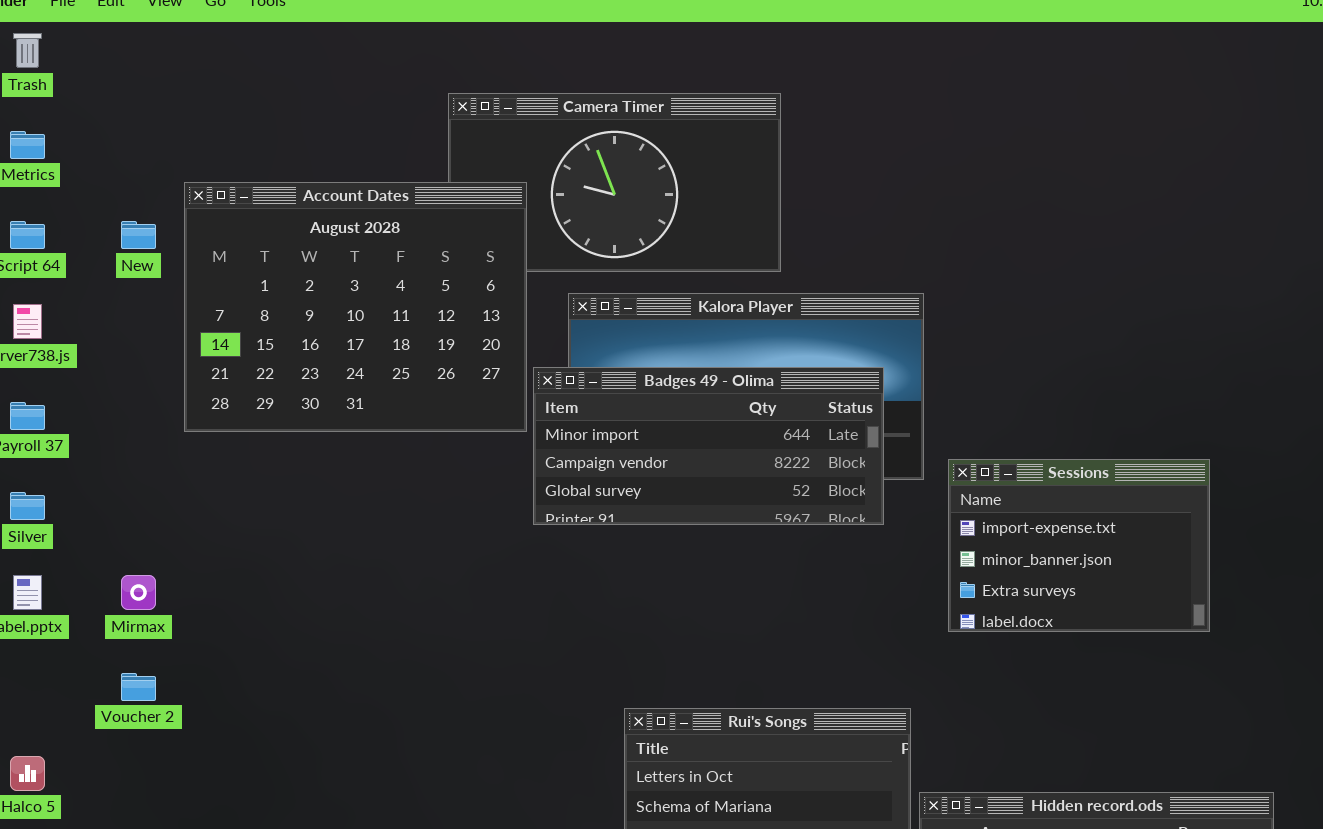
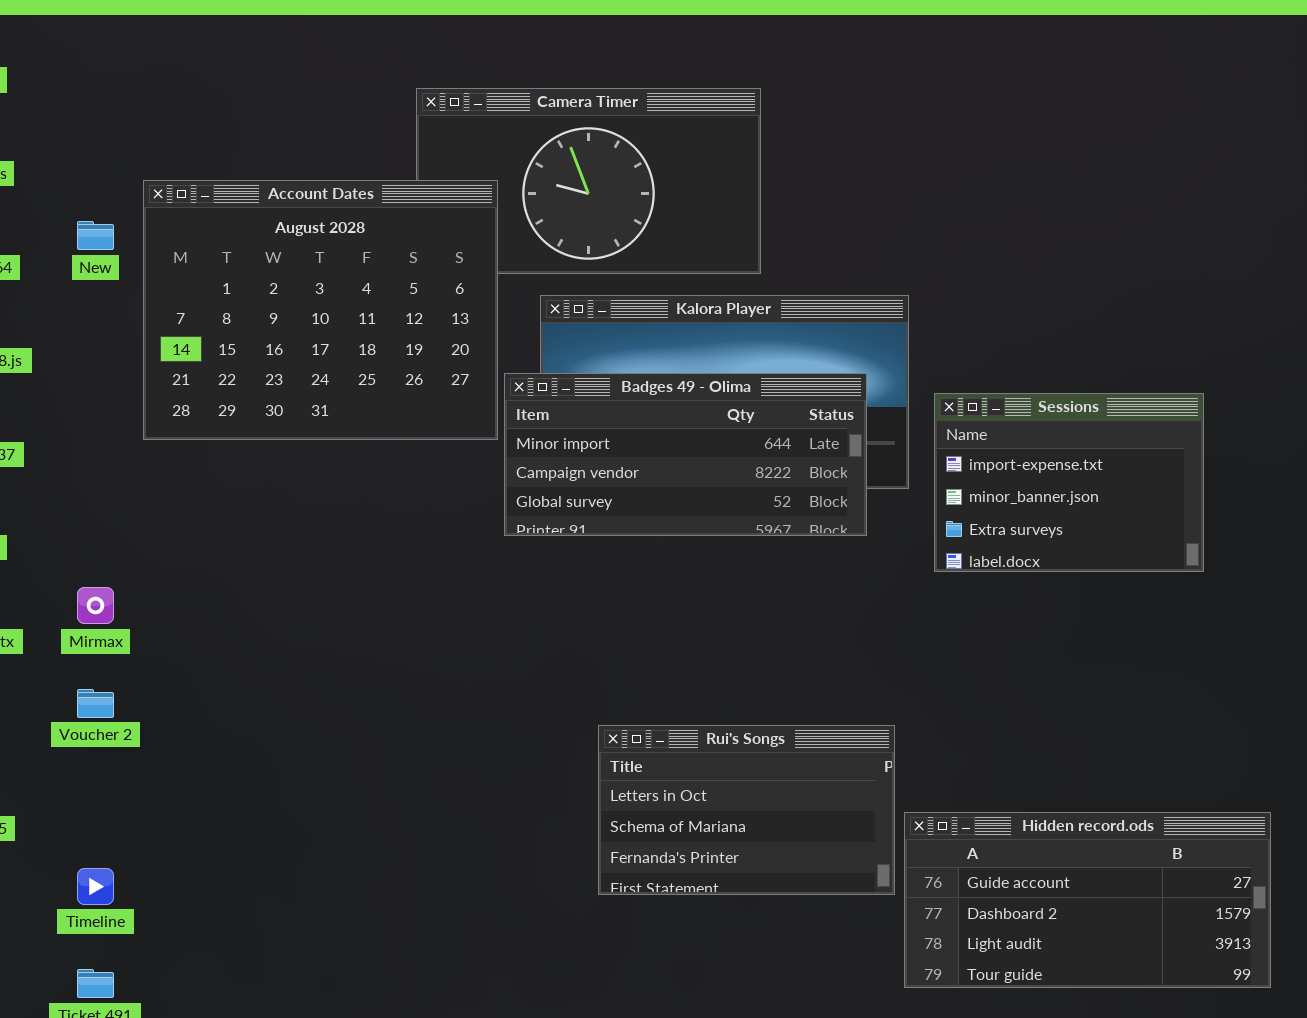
Sessions: [948,459,1210,632] -> [934,393,1204,572], moved

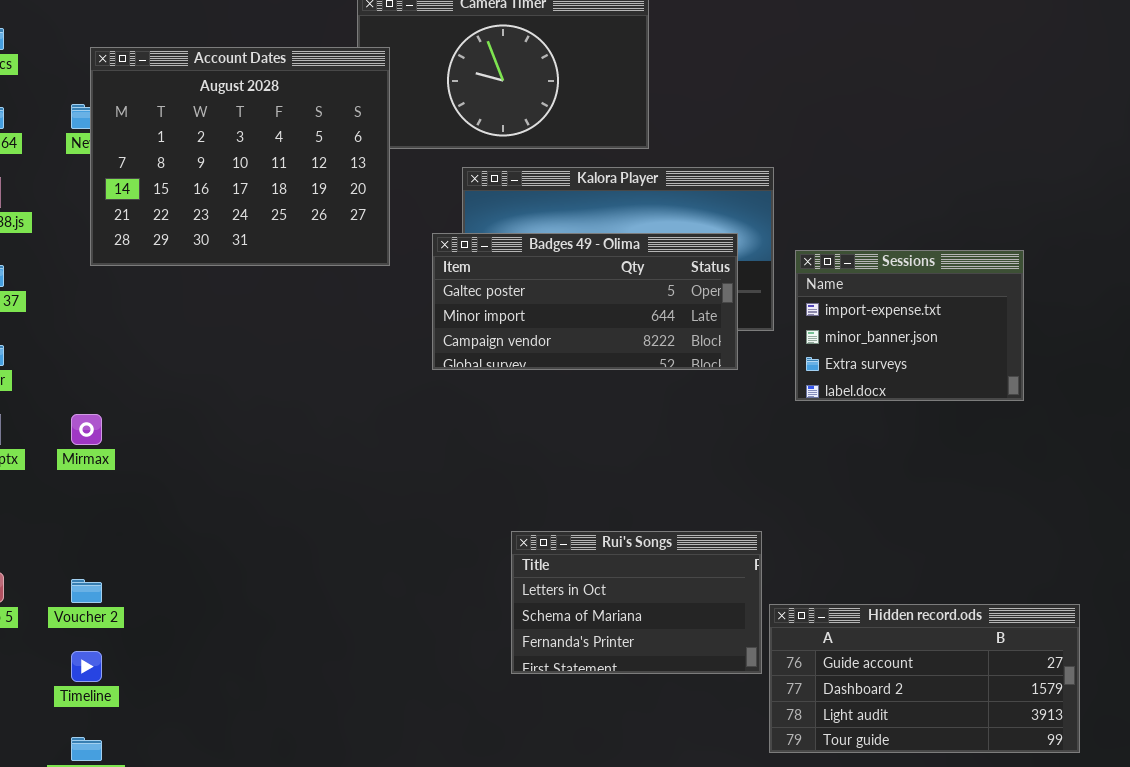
Account Dates: [143,180,498,440] -> [90,47,390,266], moved
Badges 49 - Olima: [504,373,867,536] -> [432,233,738,370], scrolled up 1 row
Voucher 2: [77,689,114,718] -> [71,579,102,603], moved

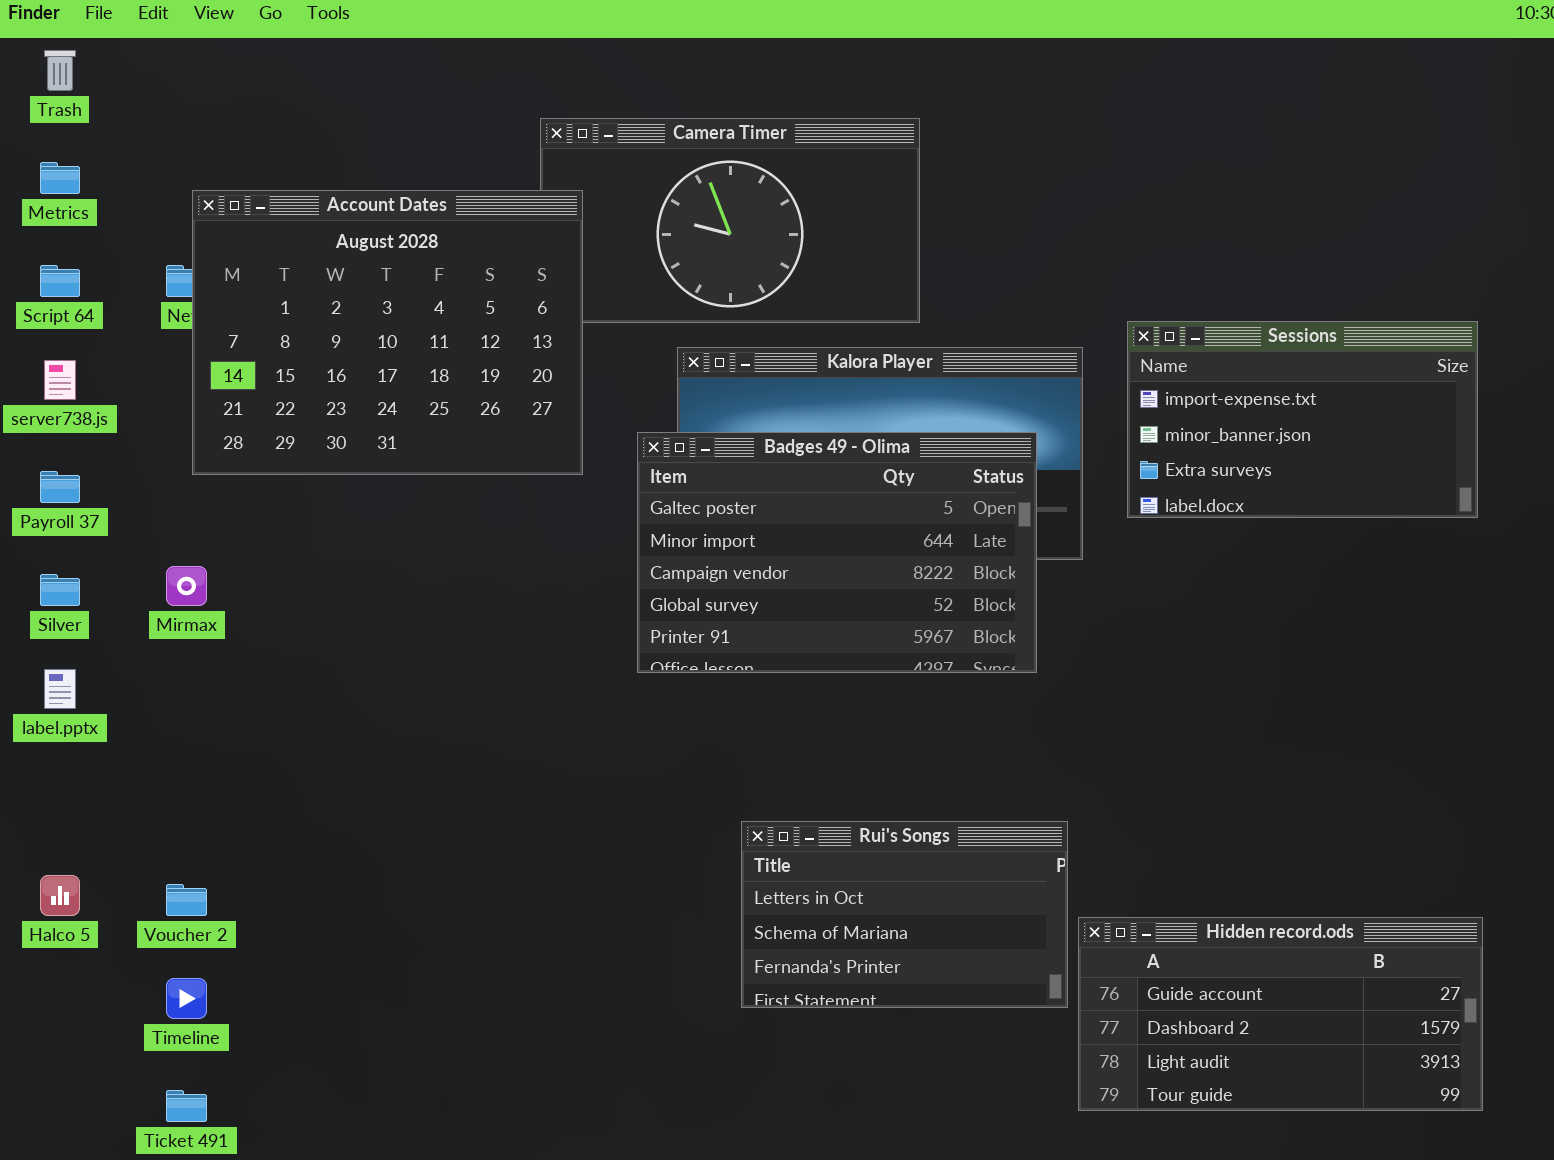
Badges 49 - Olima: [432,233,738,370] -> [637,432,1037,673], resized
Sessions: [795,250,1024,401] -> [1127,321,1478,518], moved, resized
Mirmax: [71,414,102,445] -> [166,566,207,606], moved

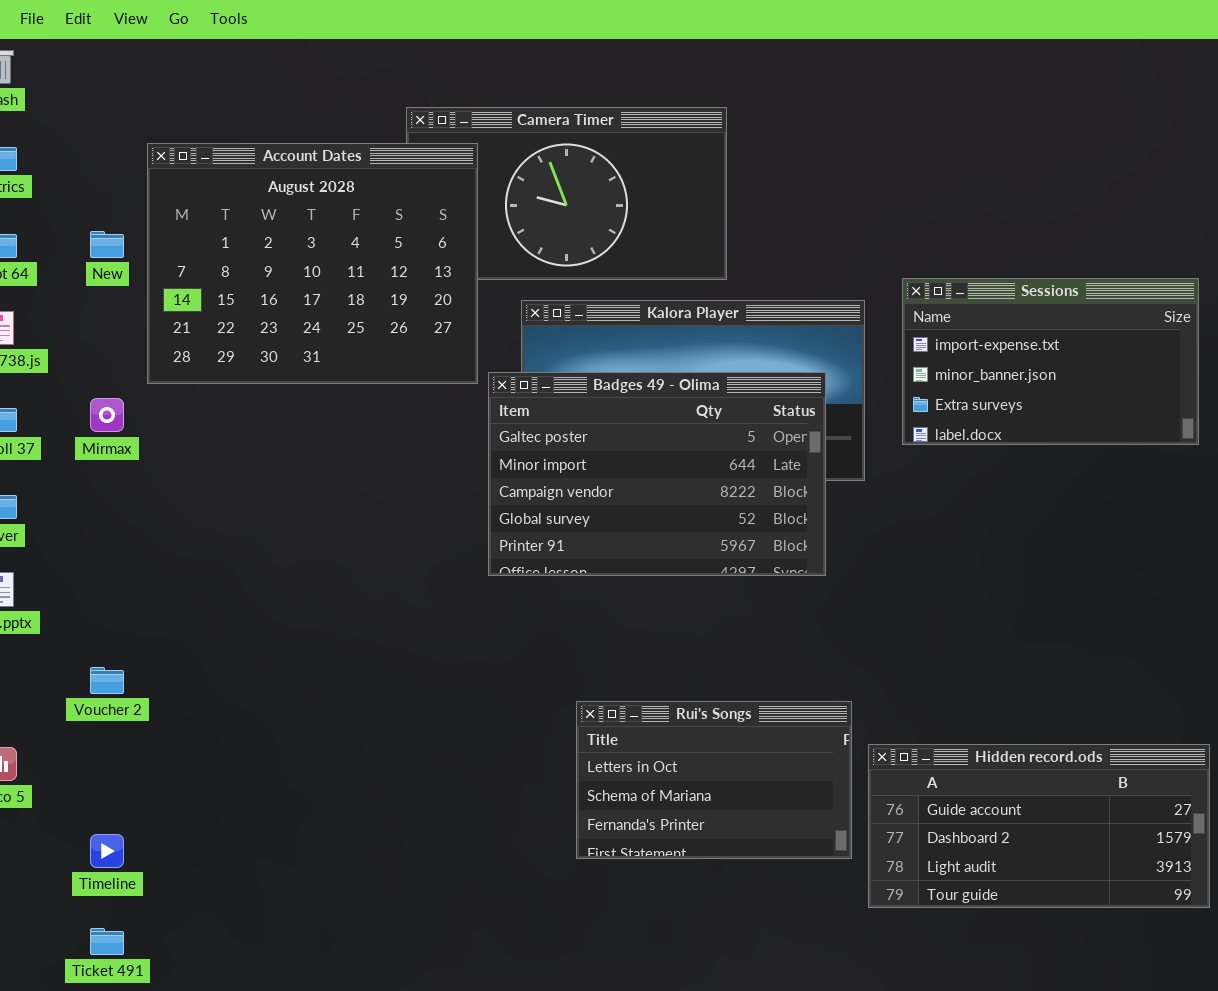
Account Dates: [192,190,583,475] -> [147,143,478,384], moved
Mirmax: [166,566,207,606] -> [90,398,124,432], moved
Voucher 2: [166,884,207,916] -> [90,667,124,694], moved
Hidden record.ods: [1078,917,1483,1111] -> [868,744,1210,908], moved

